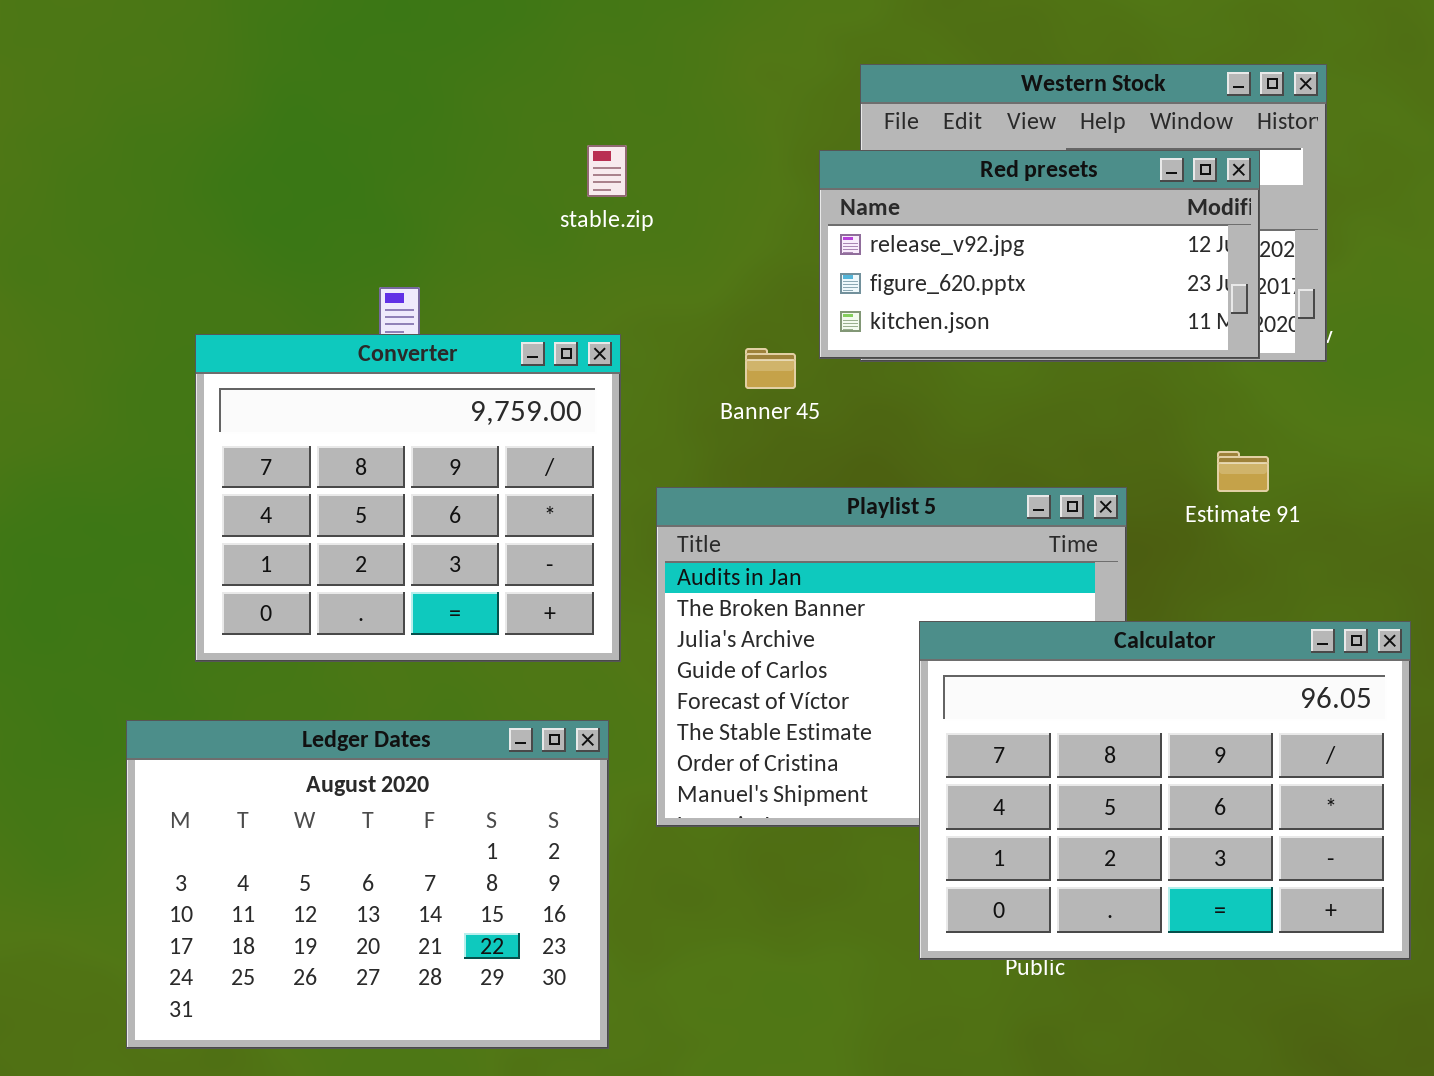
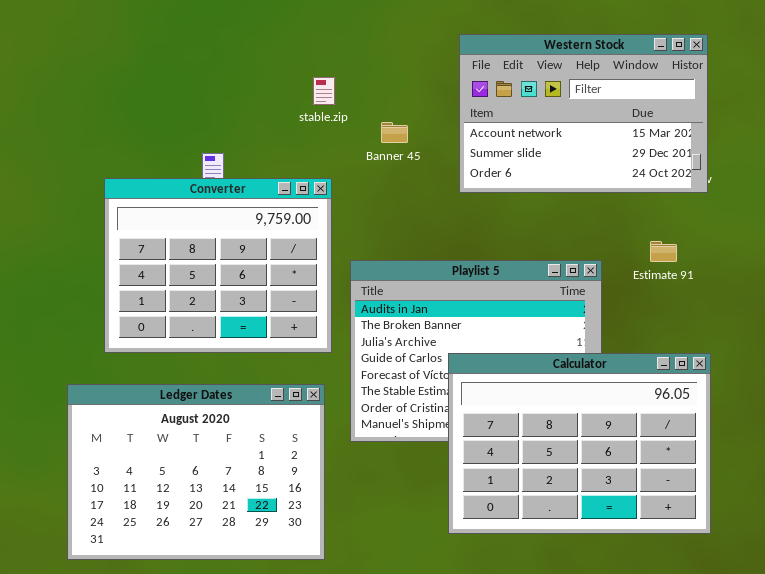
Red presets: [819,150,1260,359] -> none, closed
Banner 45: [745,348,796,389] -> [381,122,408,143], moved
Calculator: [919,621,1411,960] -> [448,353,711,534], moved

